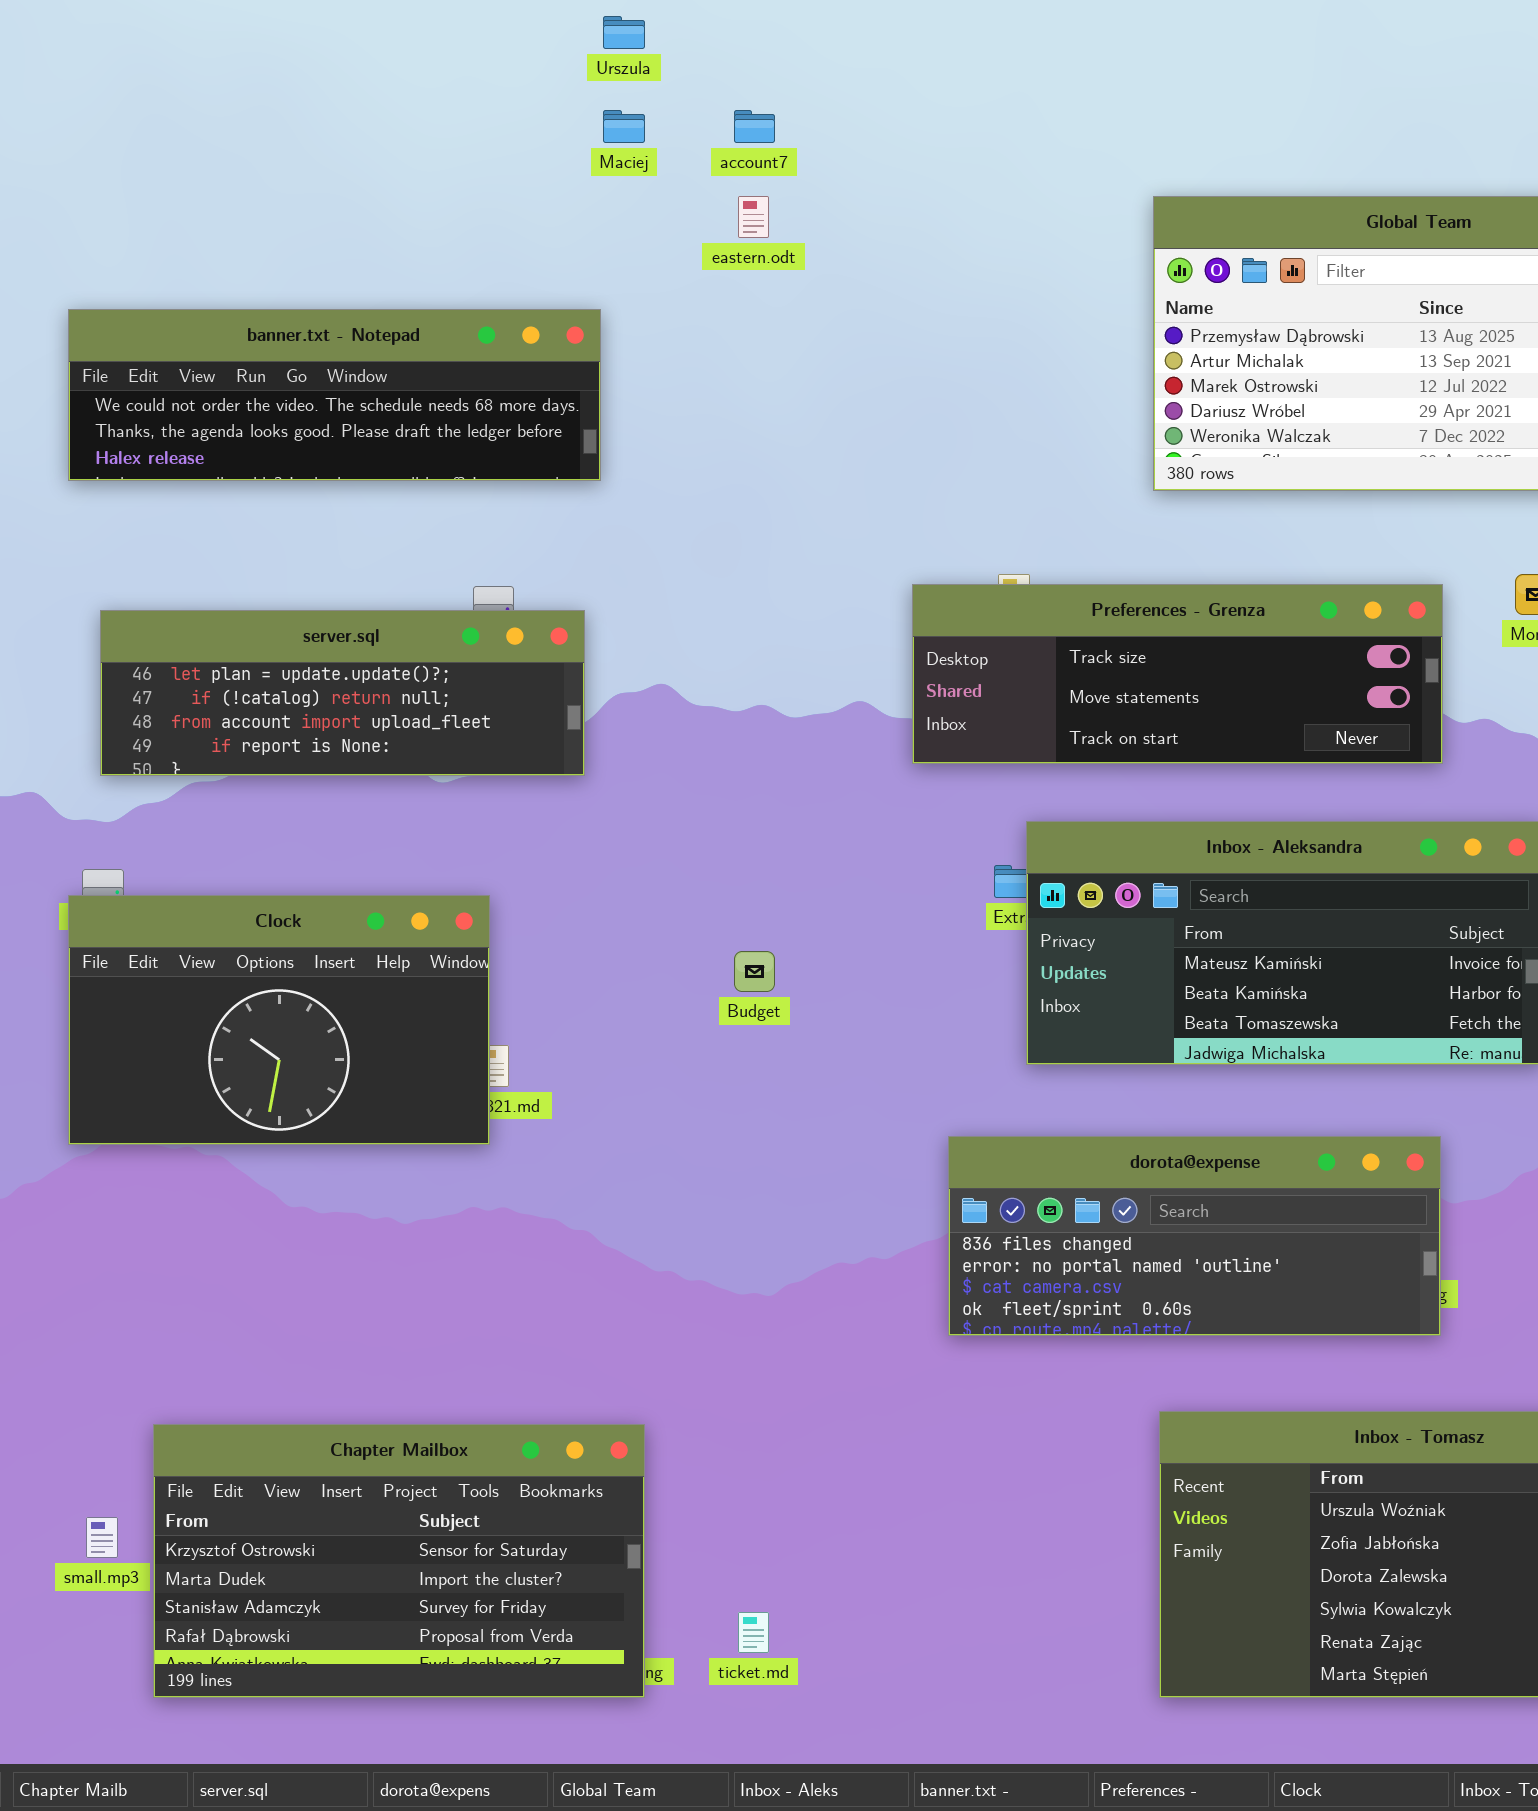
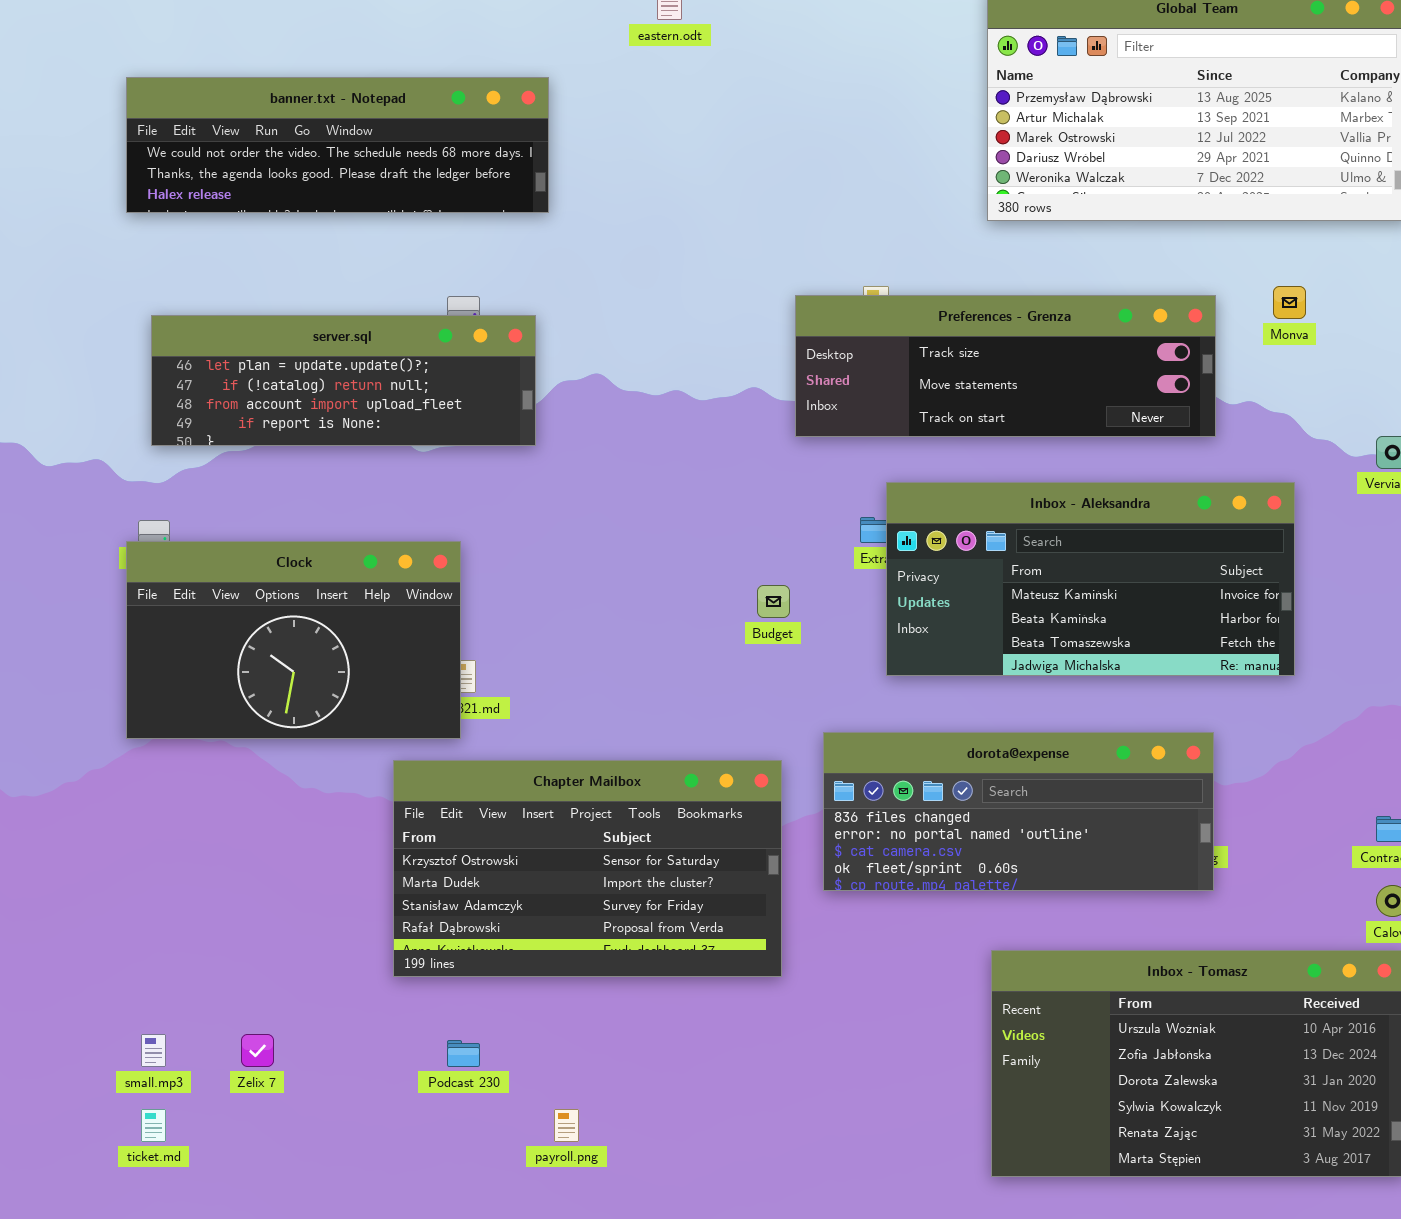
Budget: [734,951,775,992] -> [757,585,790,618], moved
Chapter Mailbox: [153,1424,645,1698] -> [393,760,782,977], moved
ticket.md: [738,1612,769,1653] -> [141,1109,166,1142], moved

